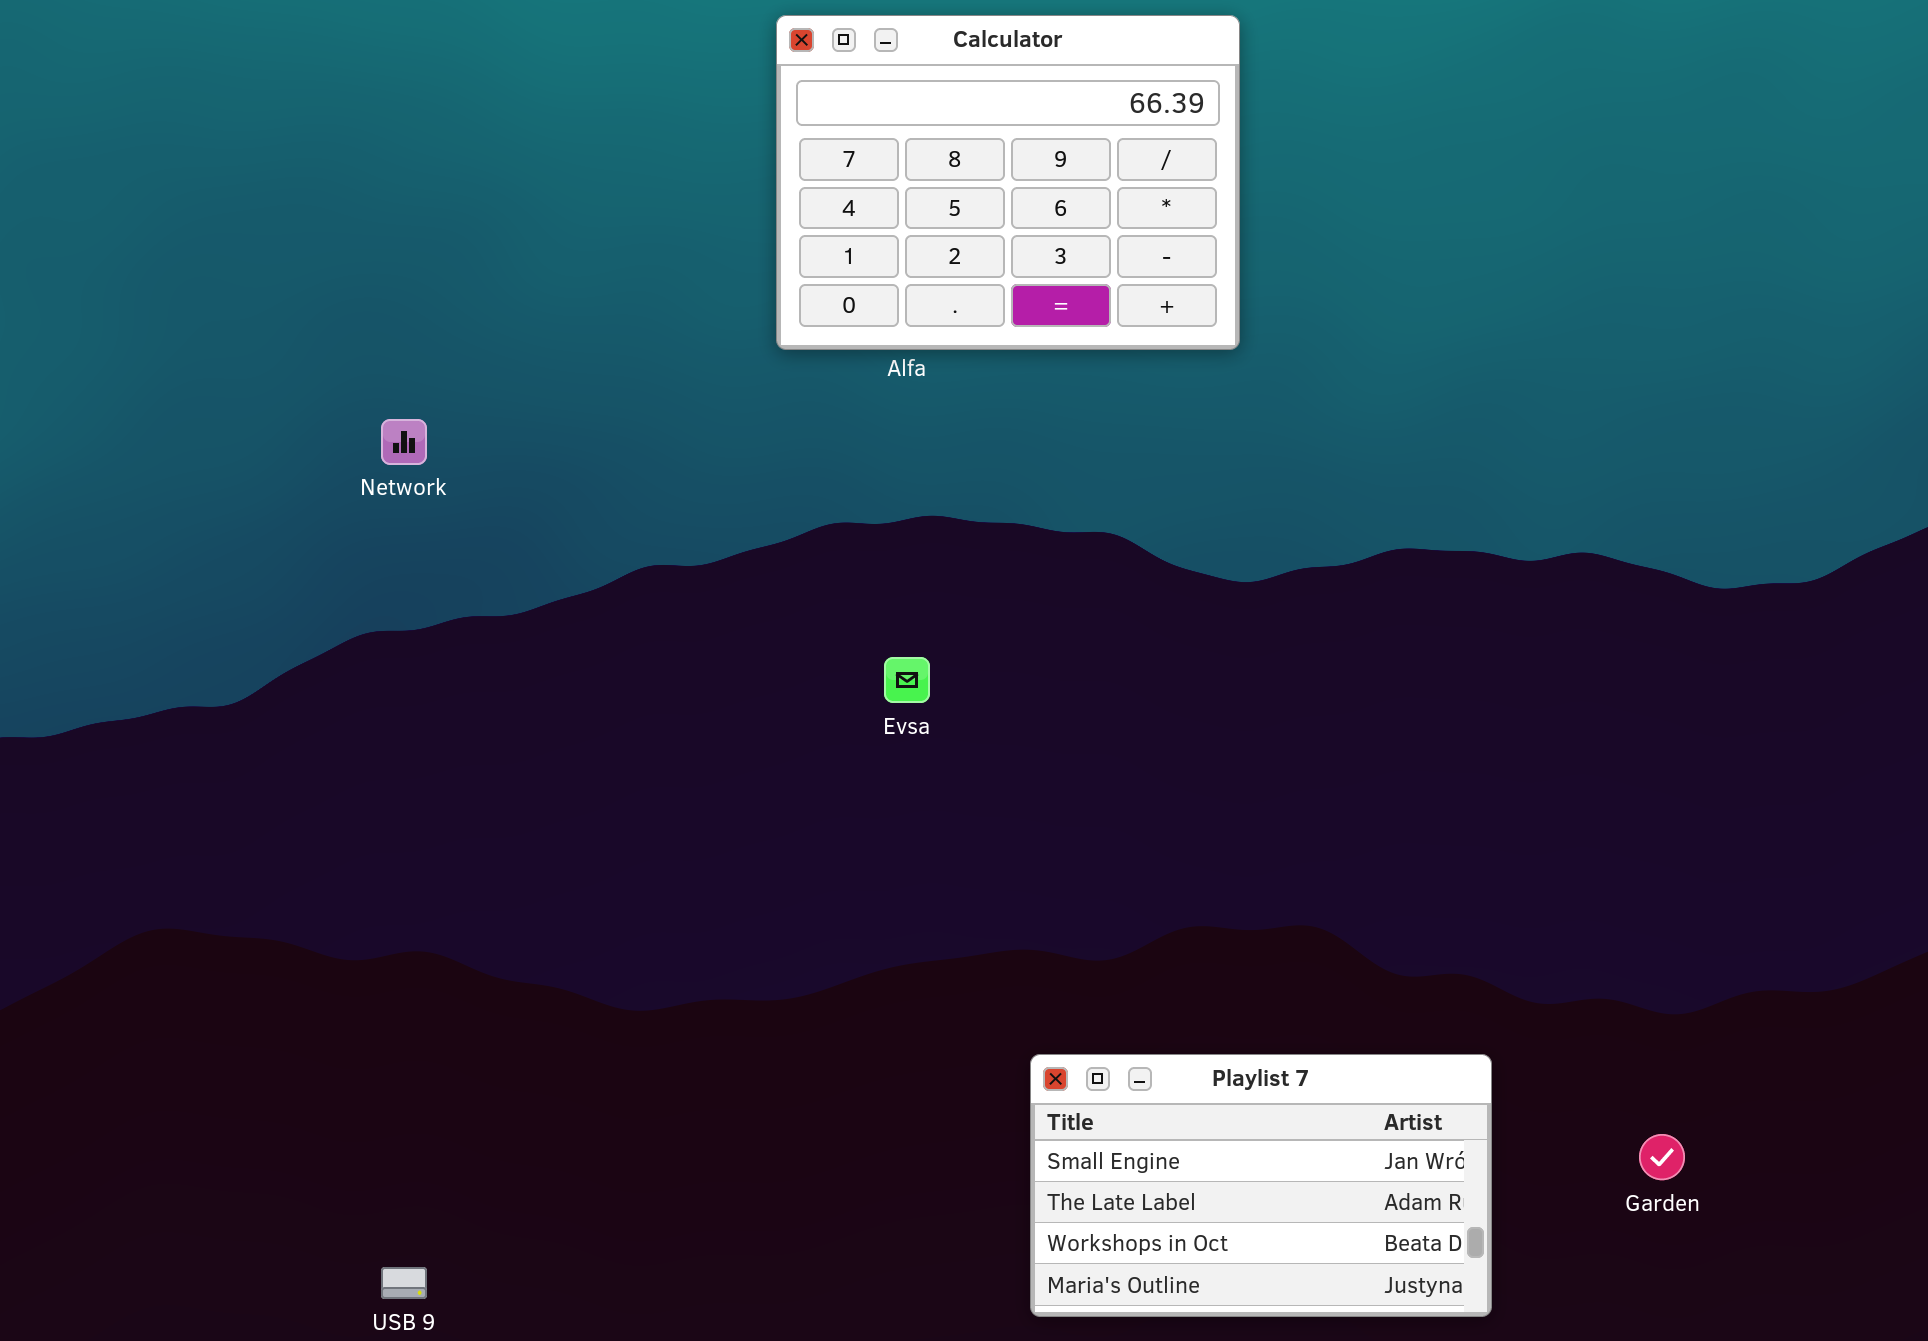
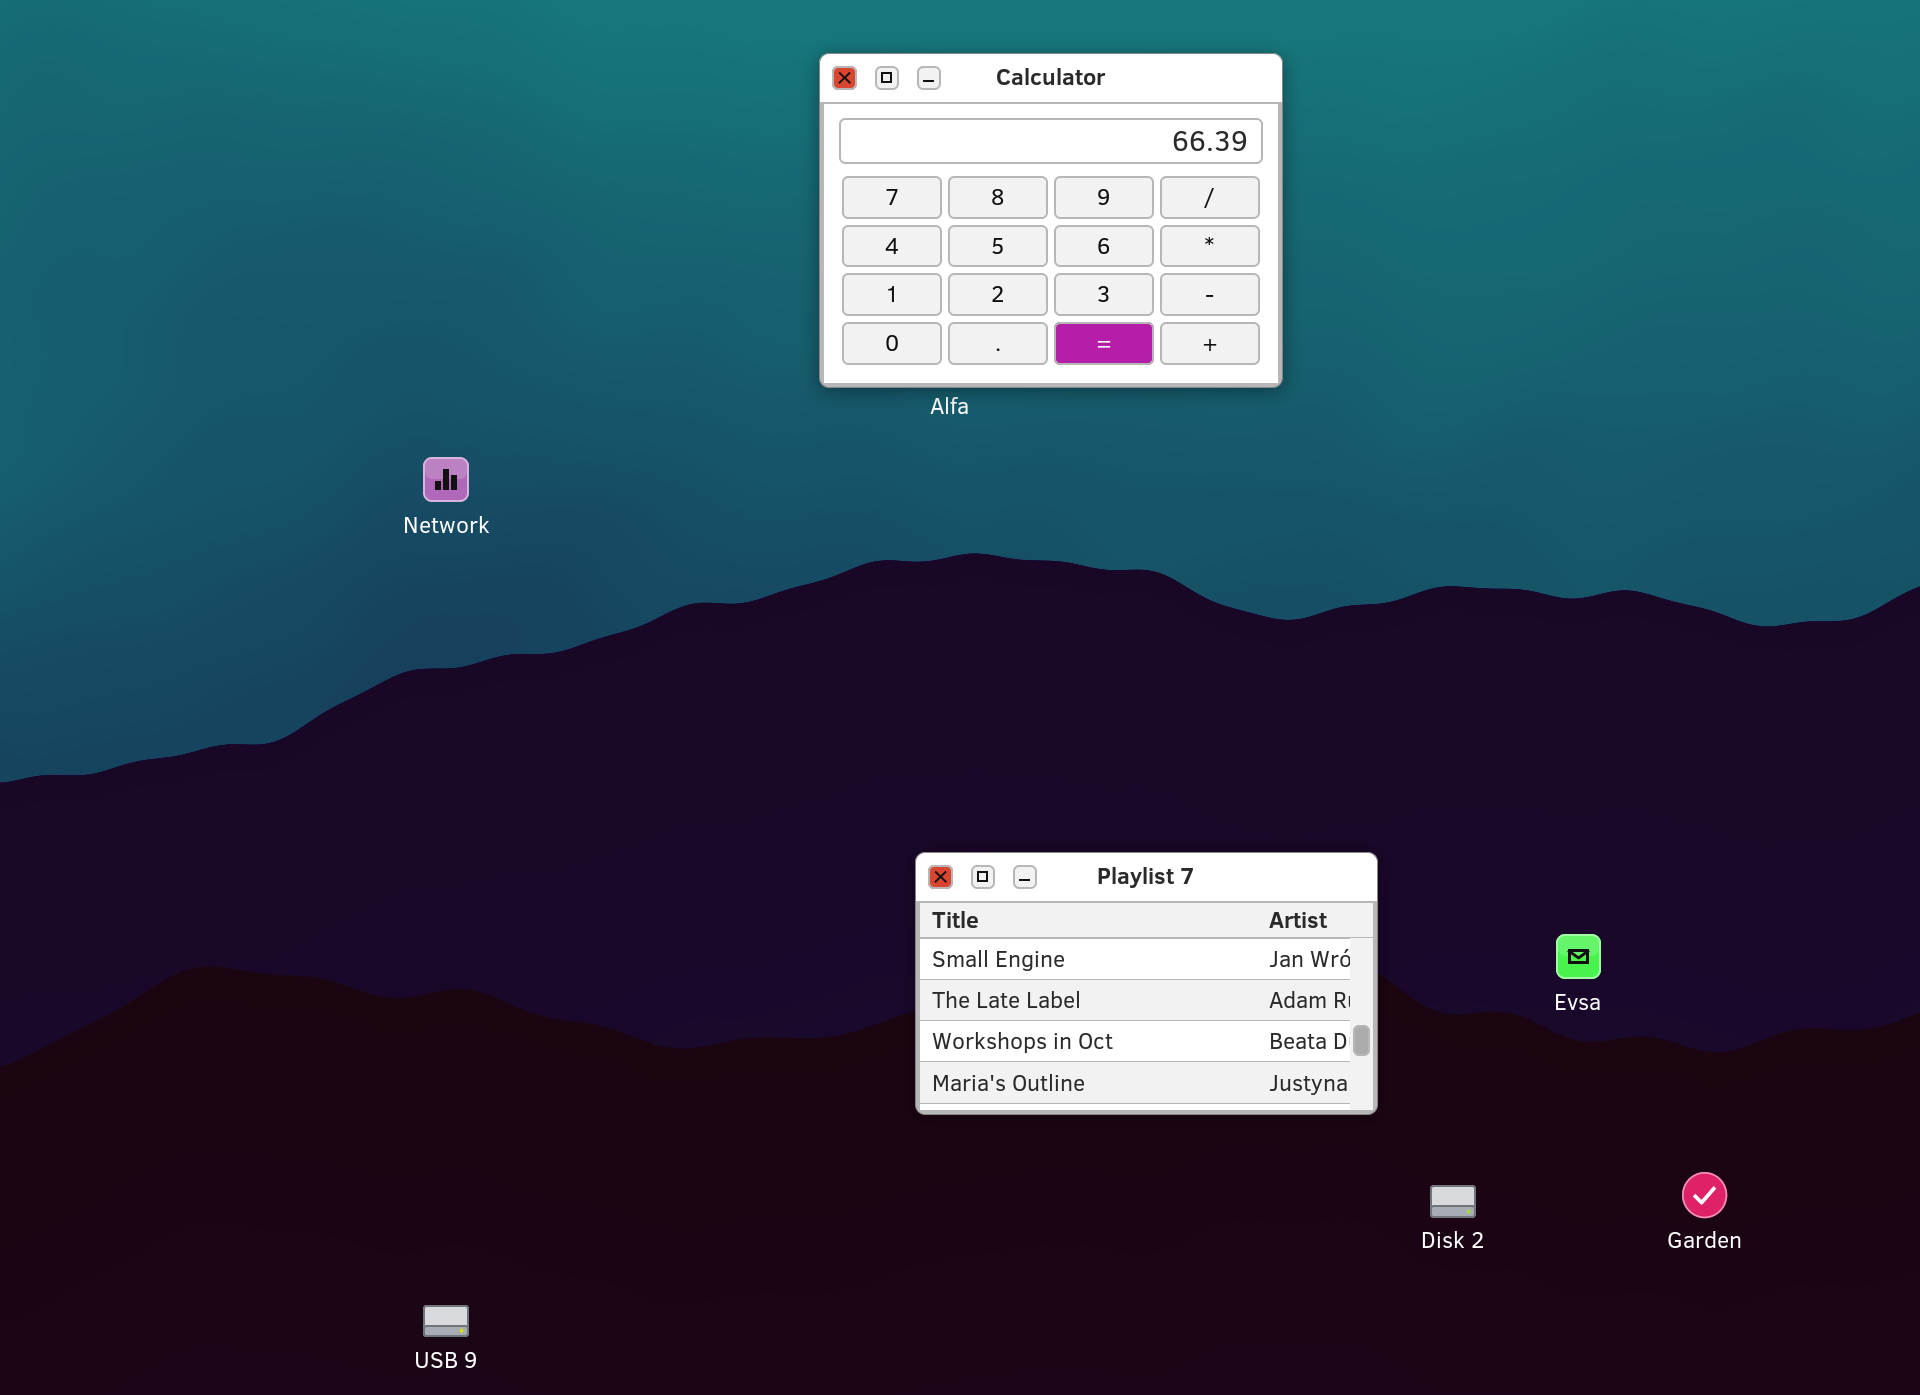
Evsa: [884,657,930,703] -> [1556,934,1601,979], moved
Playlist 7: [1030,1054,1492,1317] -> [915,852,1378,1115], moved

